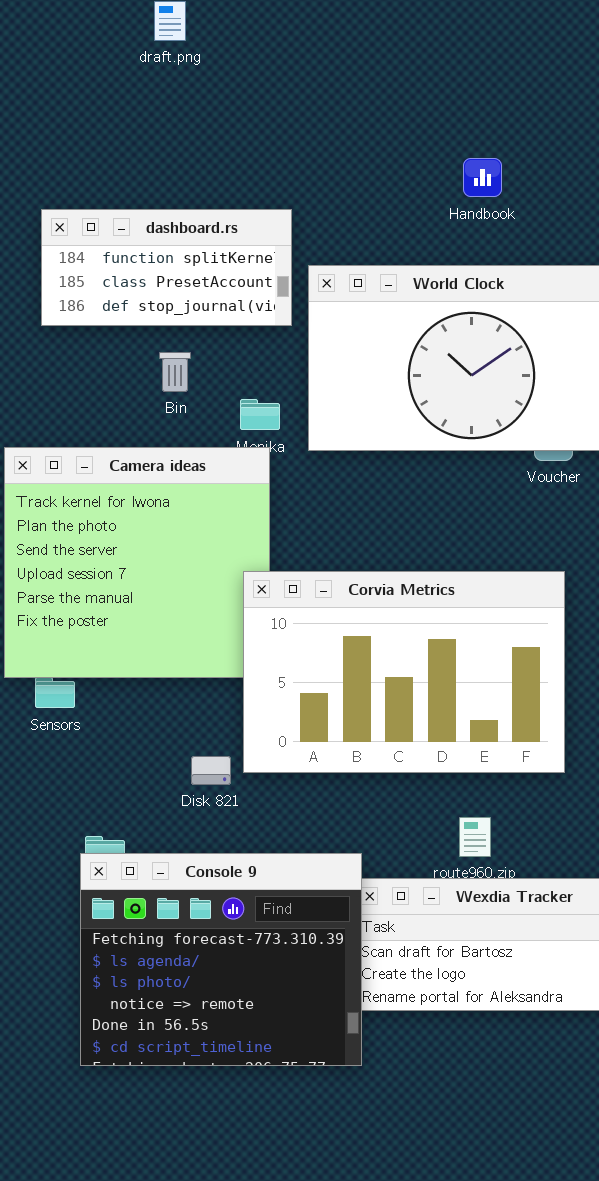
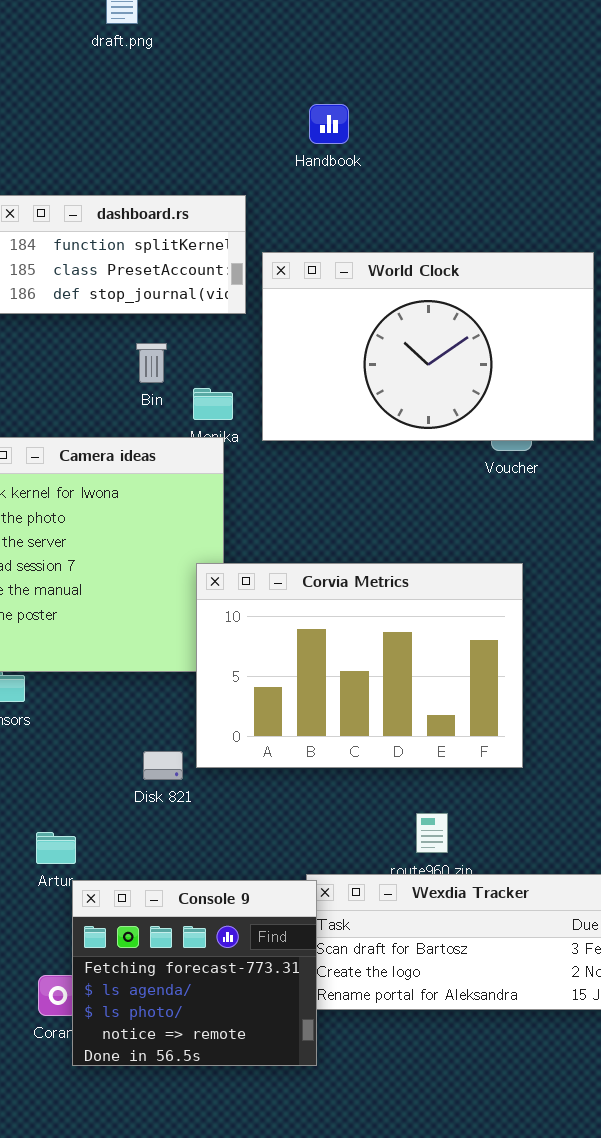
Handbook: [463,158,502,197] -> [309,104,349,144], moved
Bin: [159,352,191,392] -> [136,343,167,383], moved
Console 9: [80,853,362,1066] -> [72,880,317,1066], resized

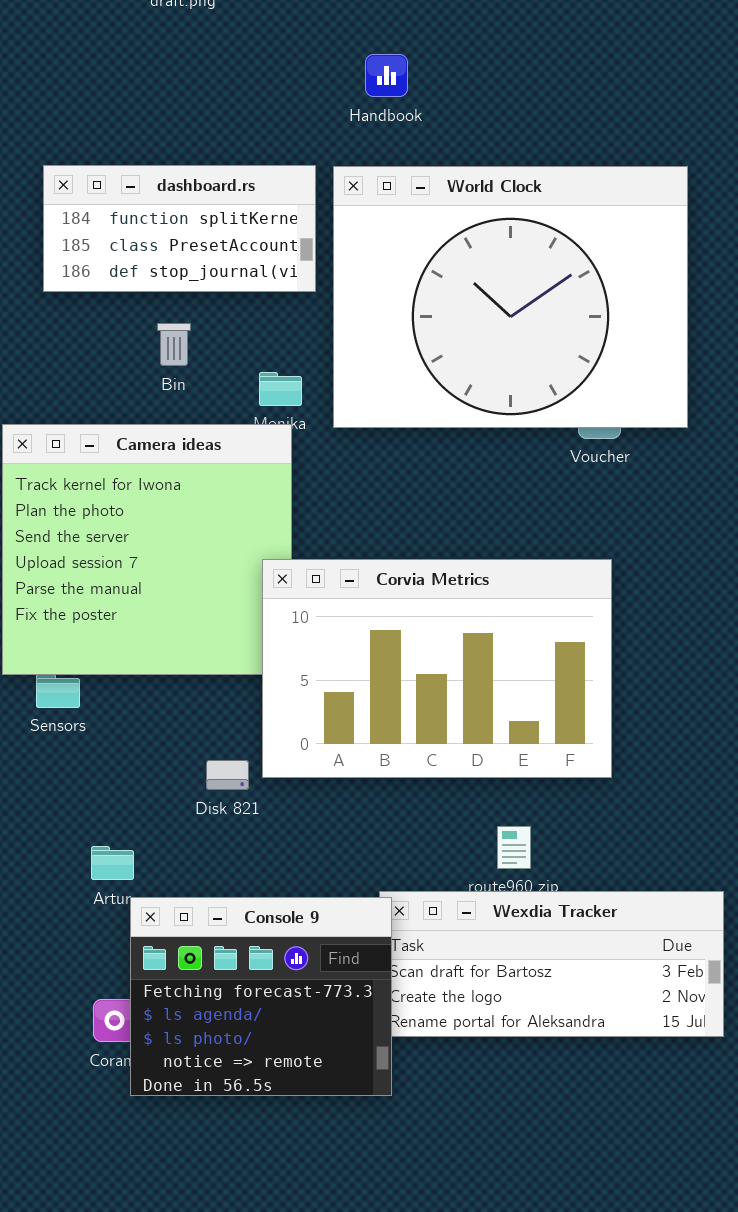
Handbook: [309,104,349,144] -> [365,54,408,97], moved
World Clock: [262,252,594,441] -> [333,166,688,428], resized
Bin: [136,343,167,383] -> [157,323,191,366], moved

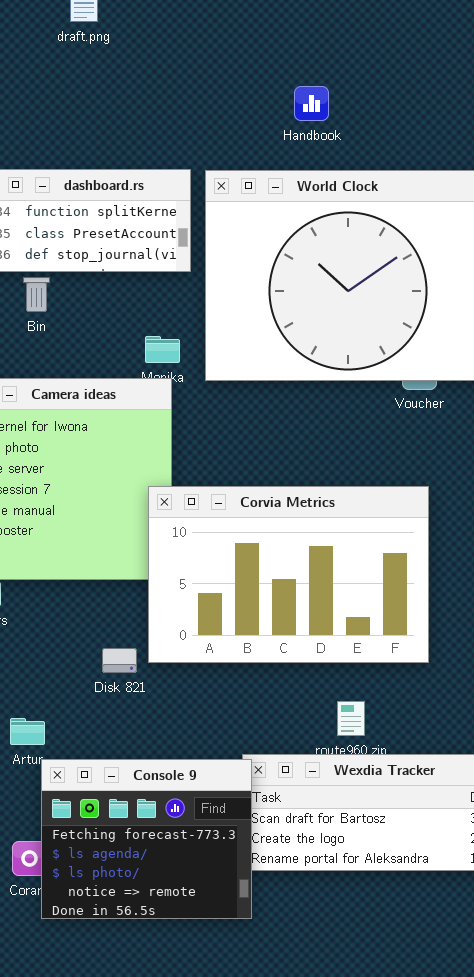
Handbook: [365,54,408,97] -> [294,86,329,121], moved
Bin: [157,323,191,366] -> [23,277,50,312], moved

